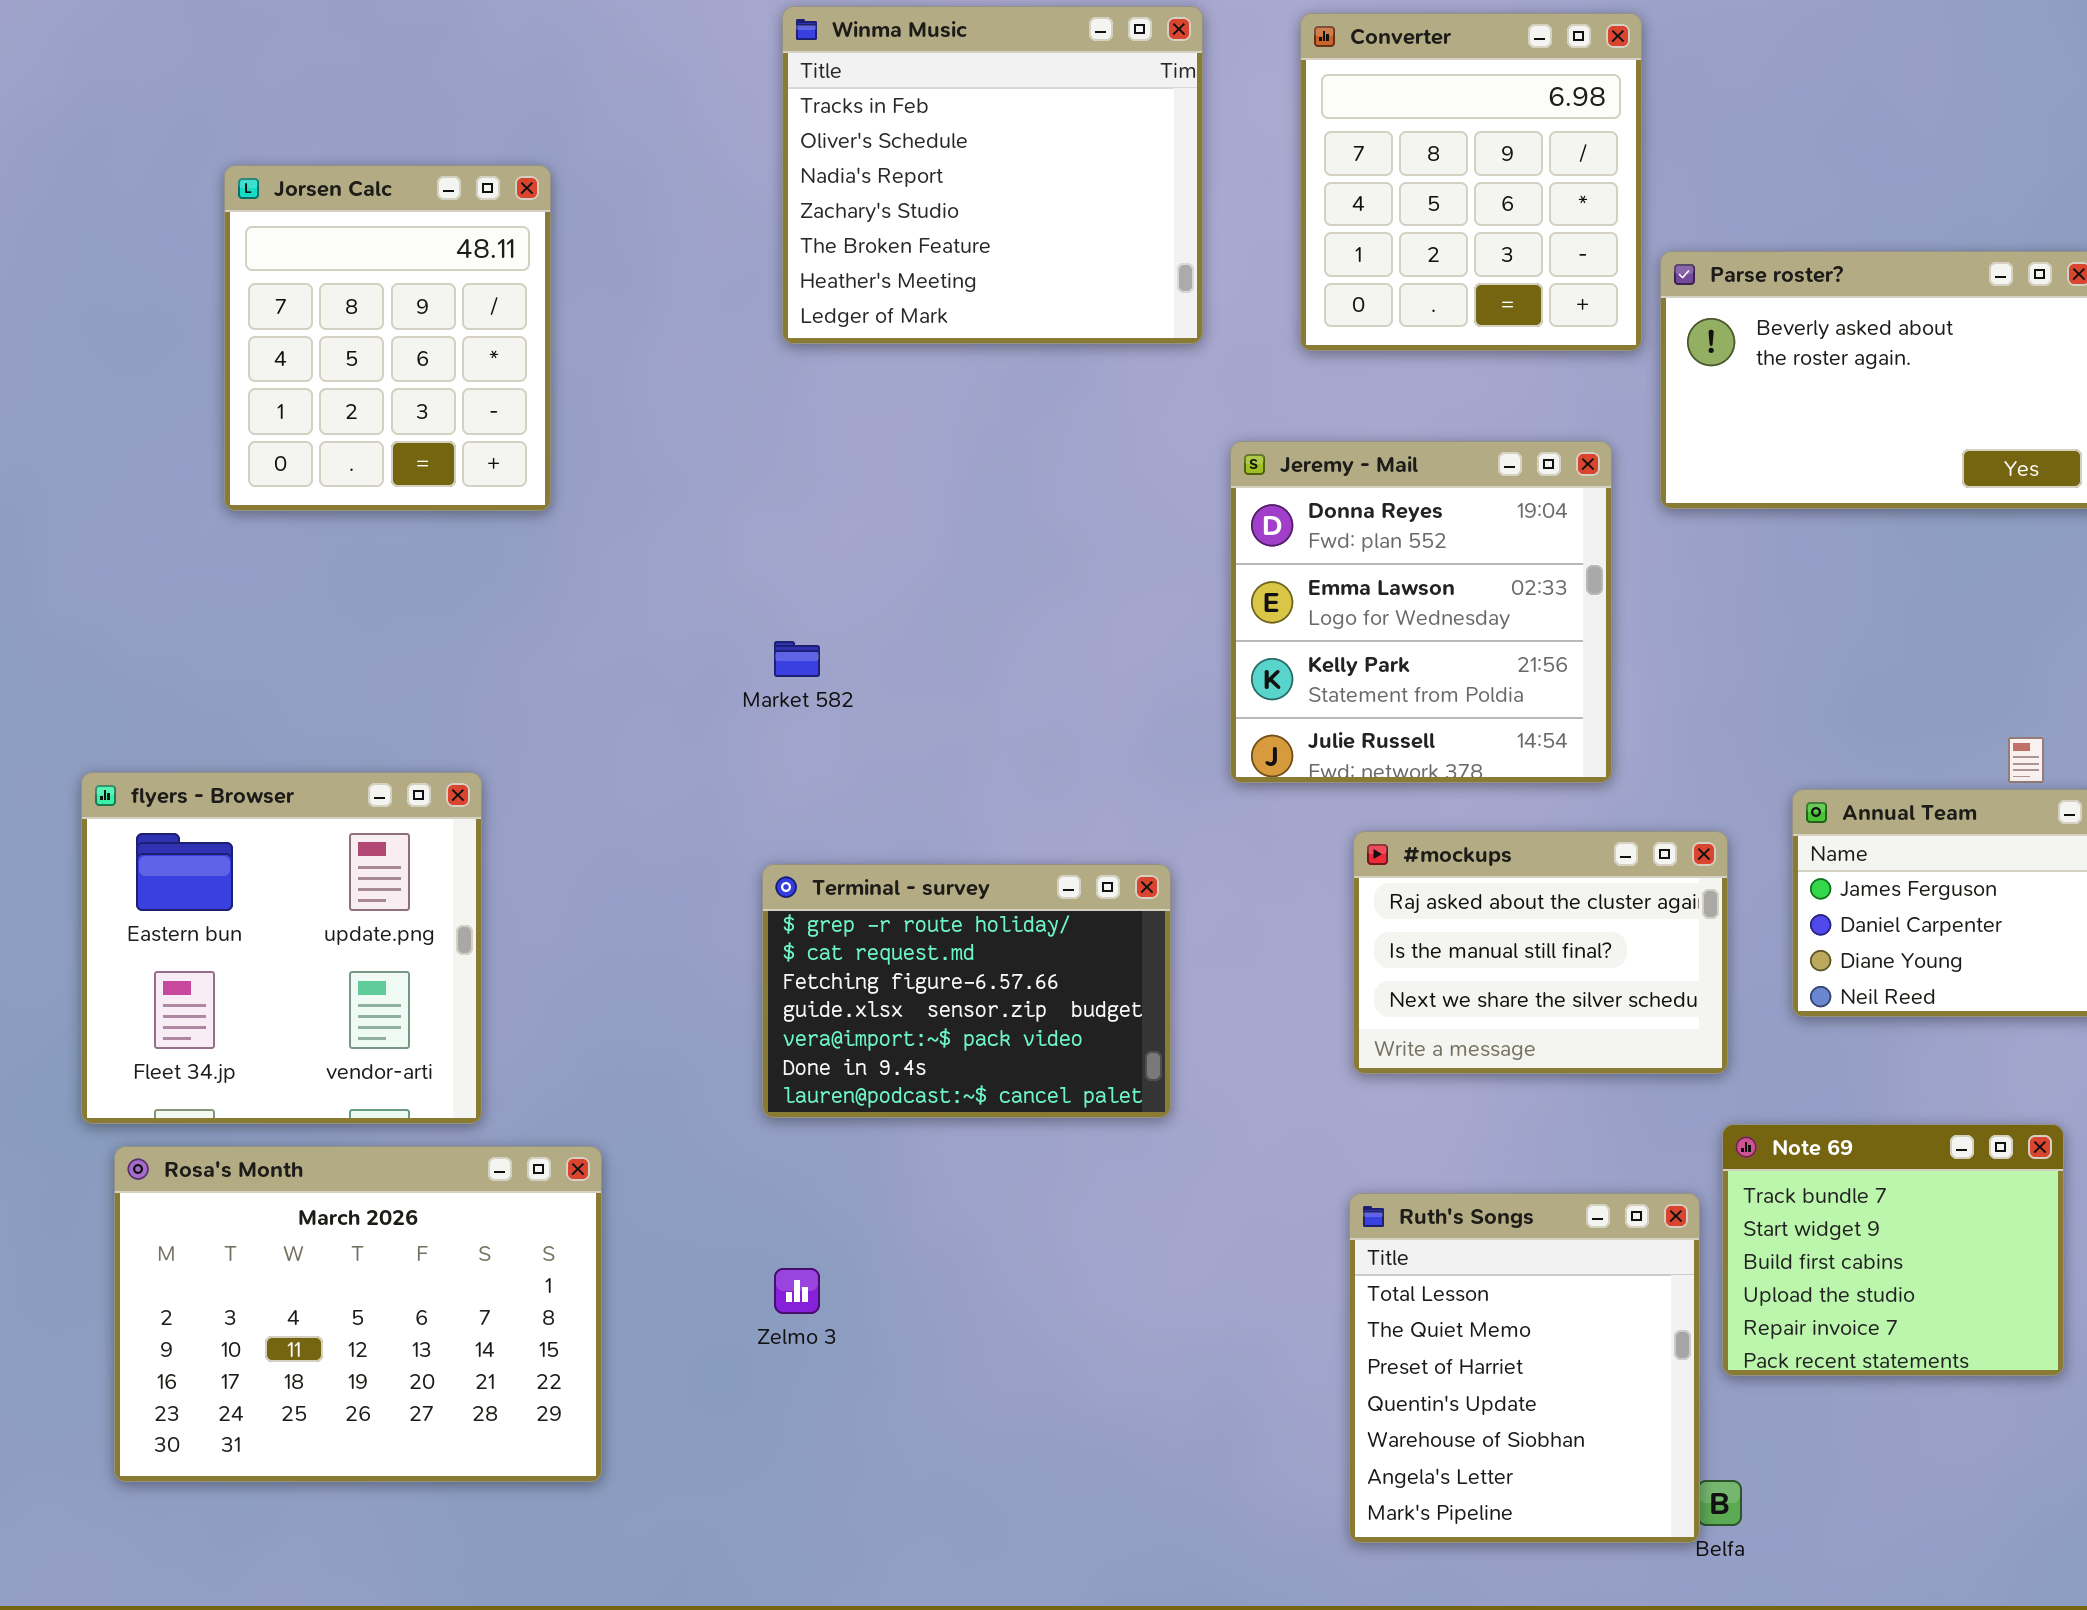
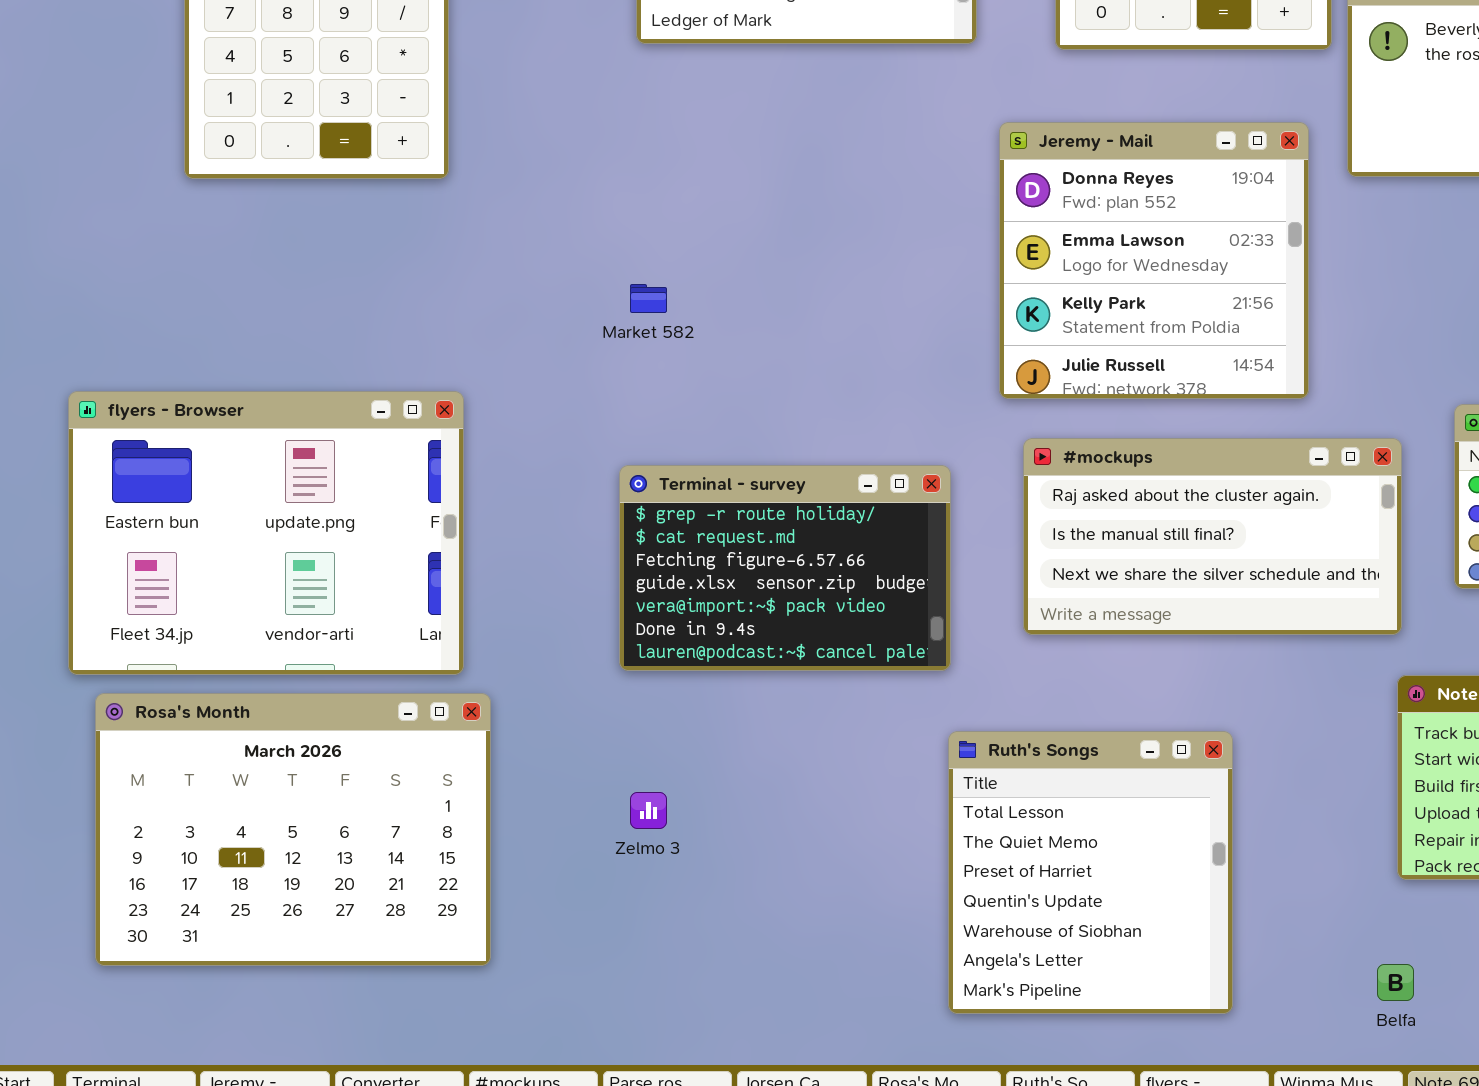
flyers - Browser: [81,772,482,1124] -> [68,391,464,675], resized
#mockups: [1353,831,1728,1074] -> [1023,438,1402,635], resized
Ruth's Songs: [1349,1193,1700,1543] -> [948,731,1233,1014], moved

